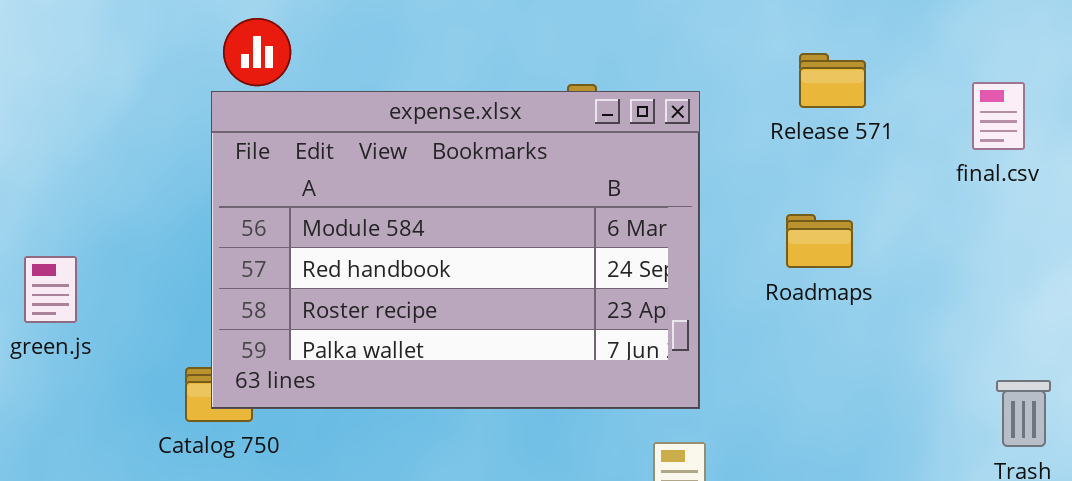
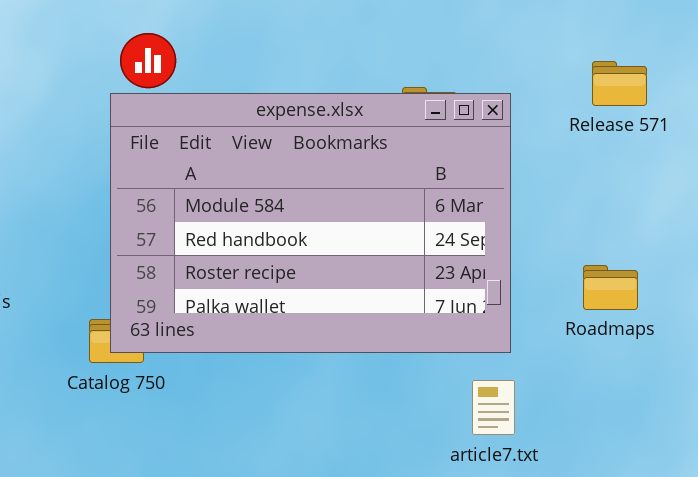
Roadmaps: [786,214,853,268] -> [583,265,638,310], moved

